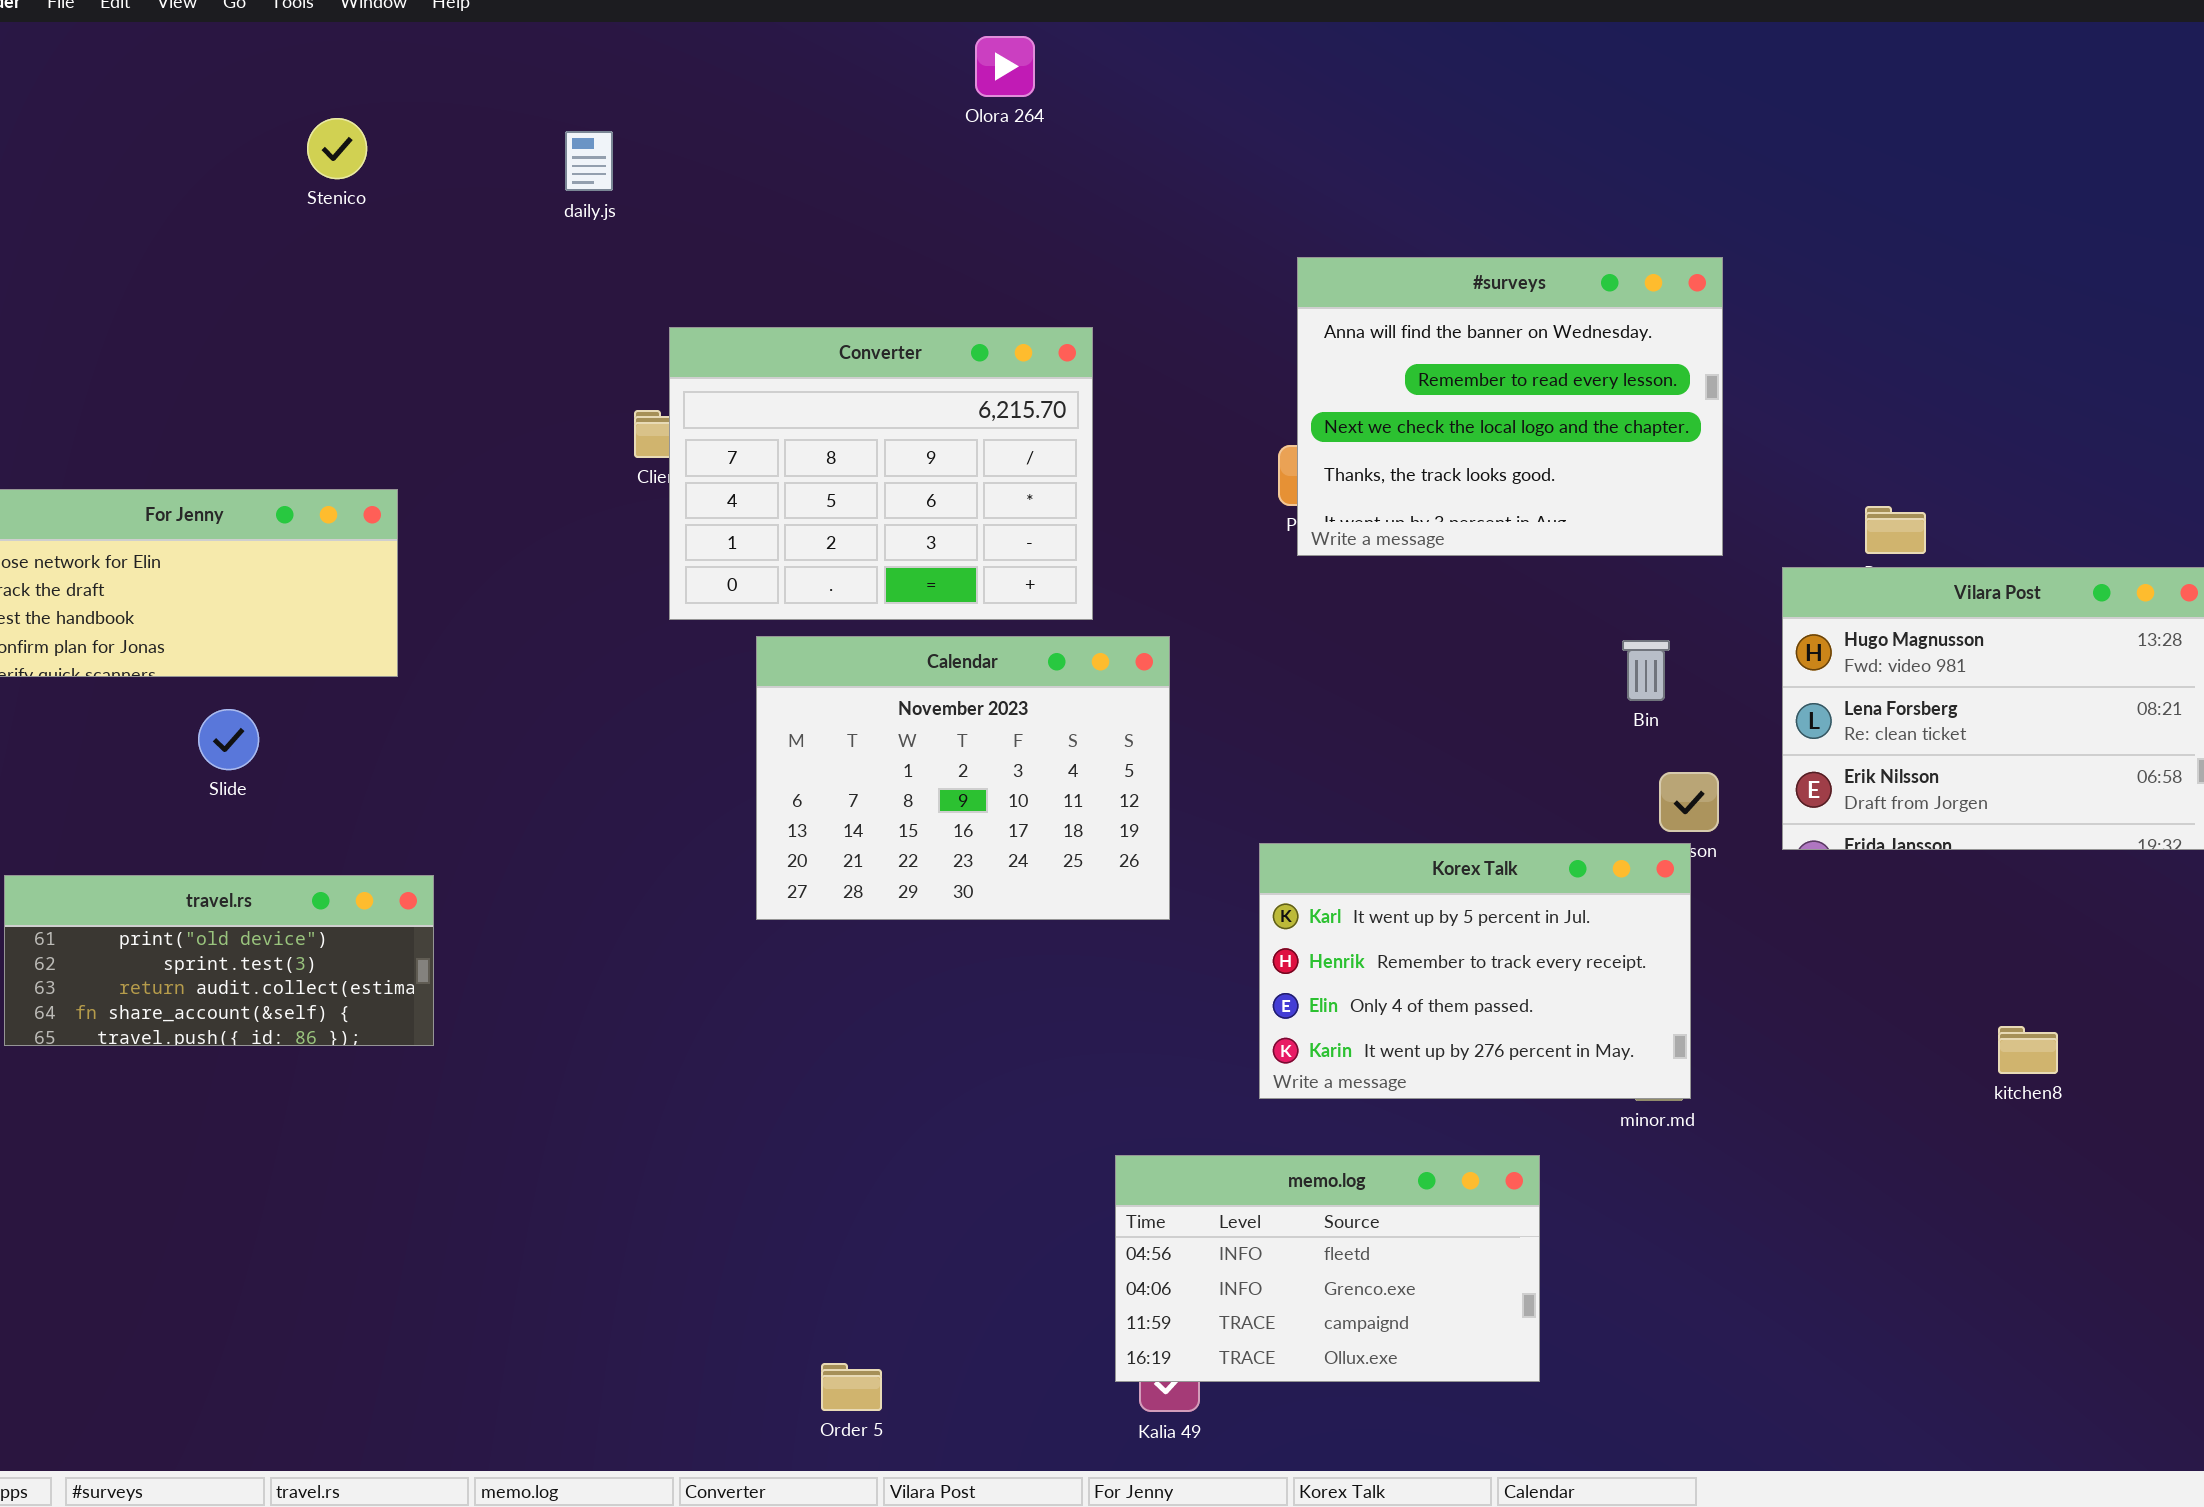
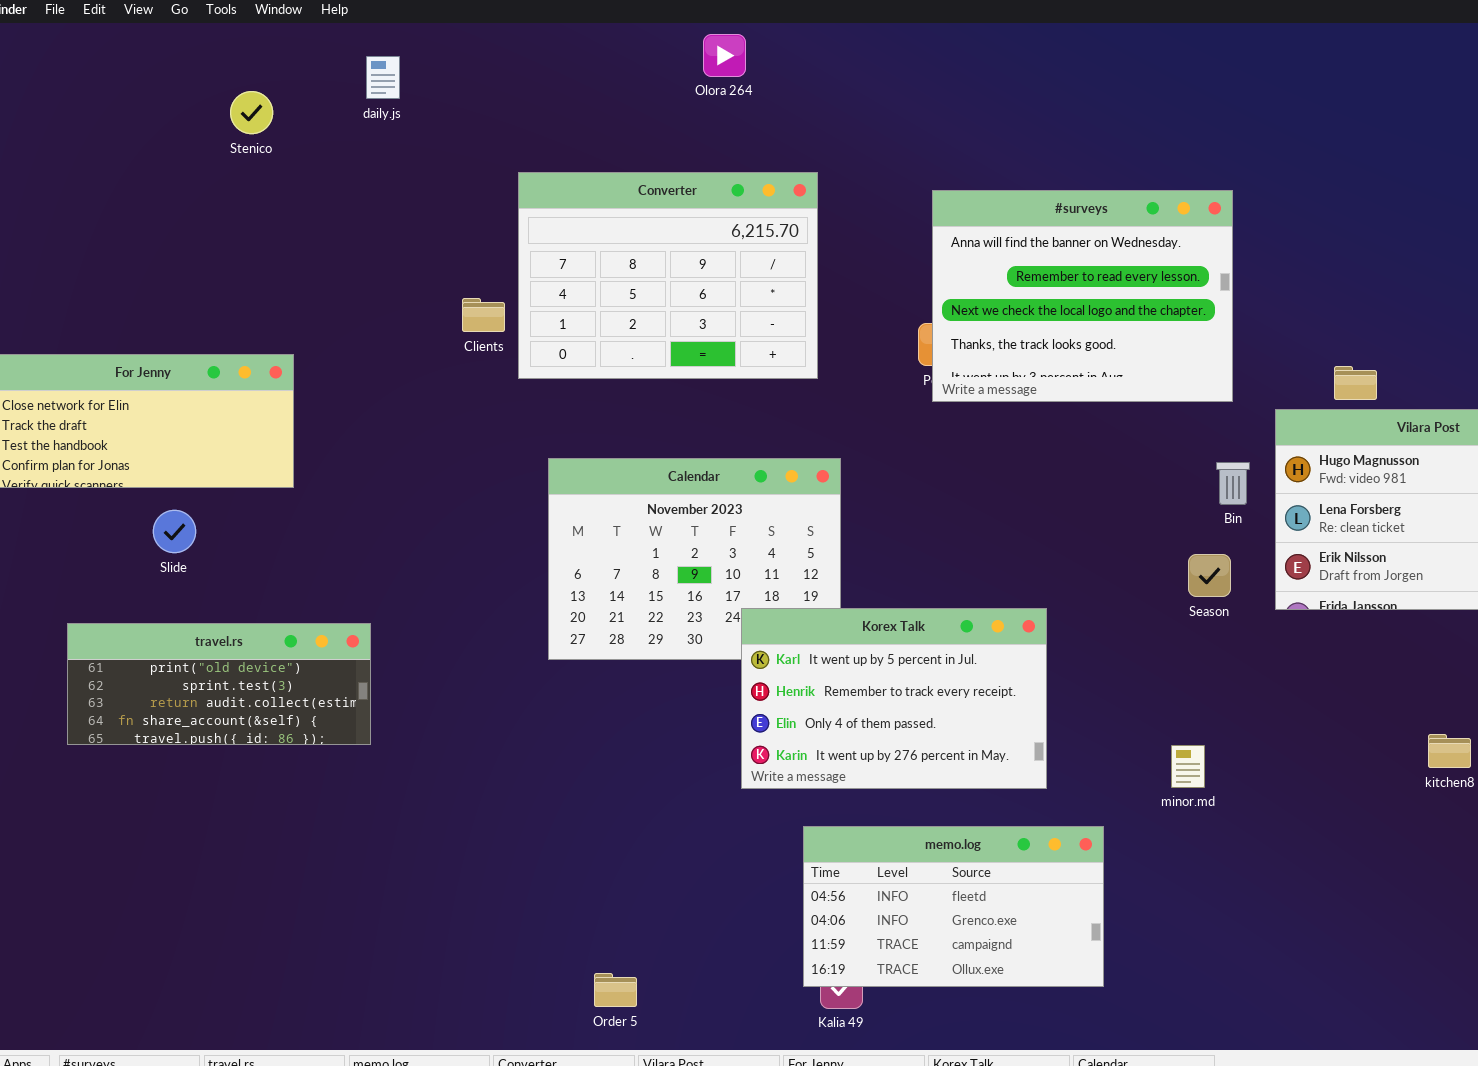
daily.js: [565,131,613,191] -> [366,56,400,99], moved
Converter: [669,327,1093,620] -> [518,172,818,379], moved
Bin: [1622,640,1670,701] -> [1216,462,1250,505], moved
Korex Talk: [1259,843,1691,1099] -> [741,608,1047,789], moved
travel.rs: [4,875,434,1046] -> [67,623,371,745], moved

